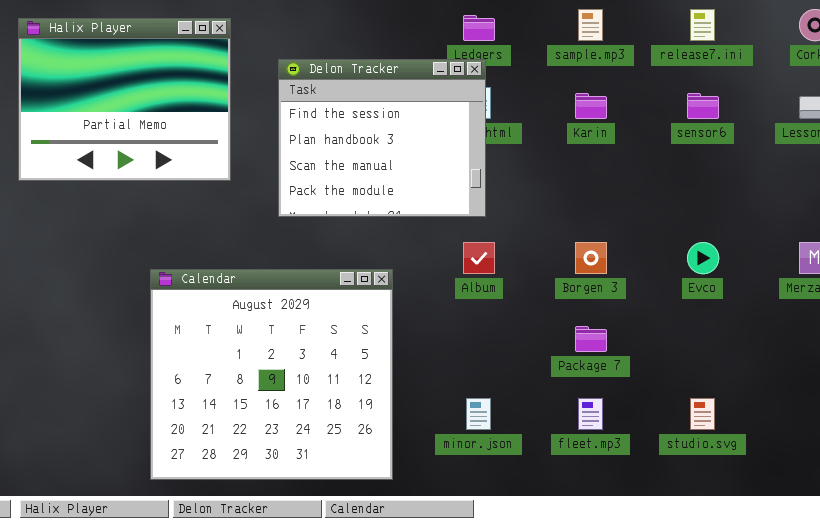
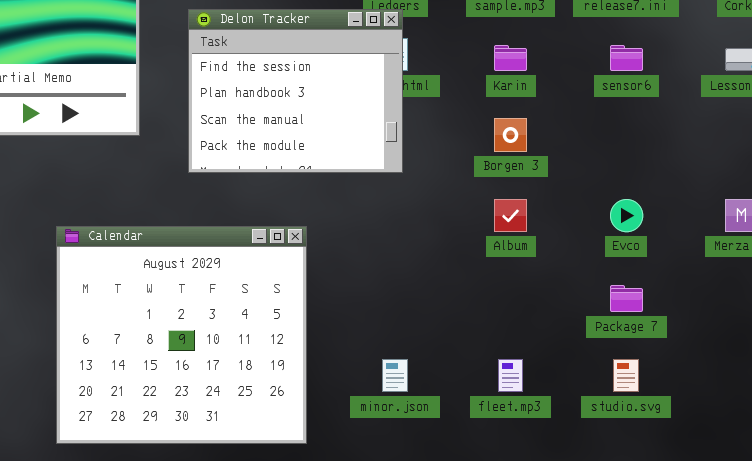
Album: [463,242,495,274] -> [494,199,527,232], moved
Borgen 3: [575,242,607,274] -> [494,118,527,152], moved
Package 7: [575,326,607,352] -> [610,285,643,312], moved

